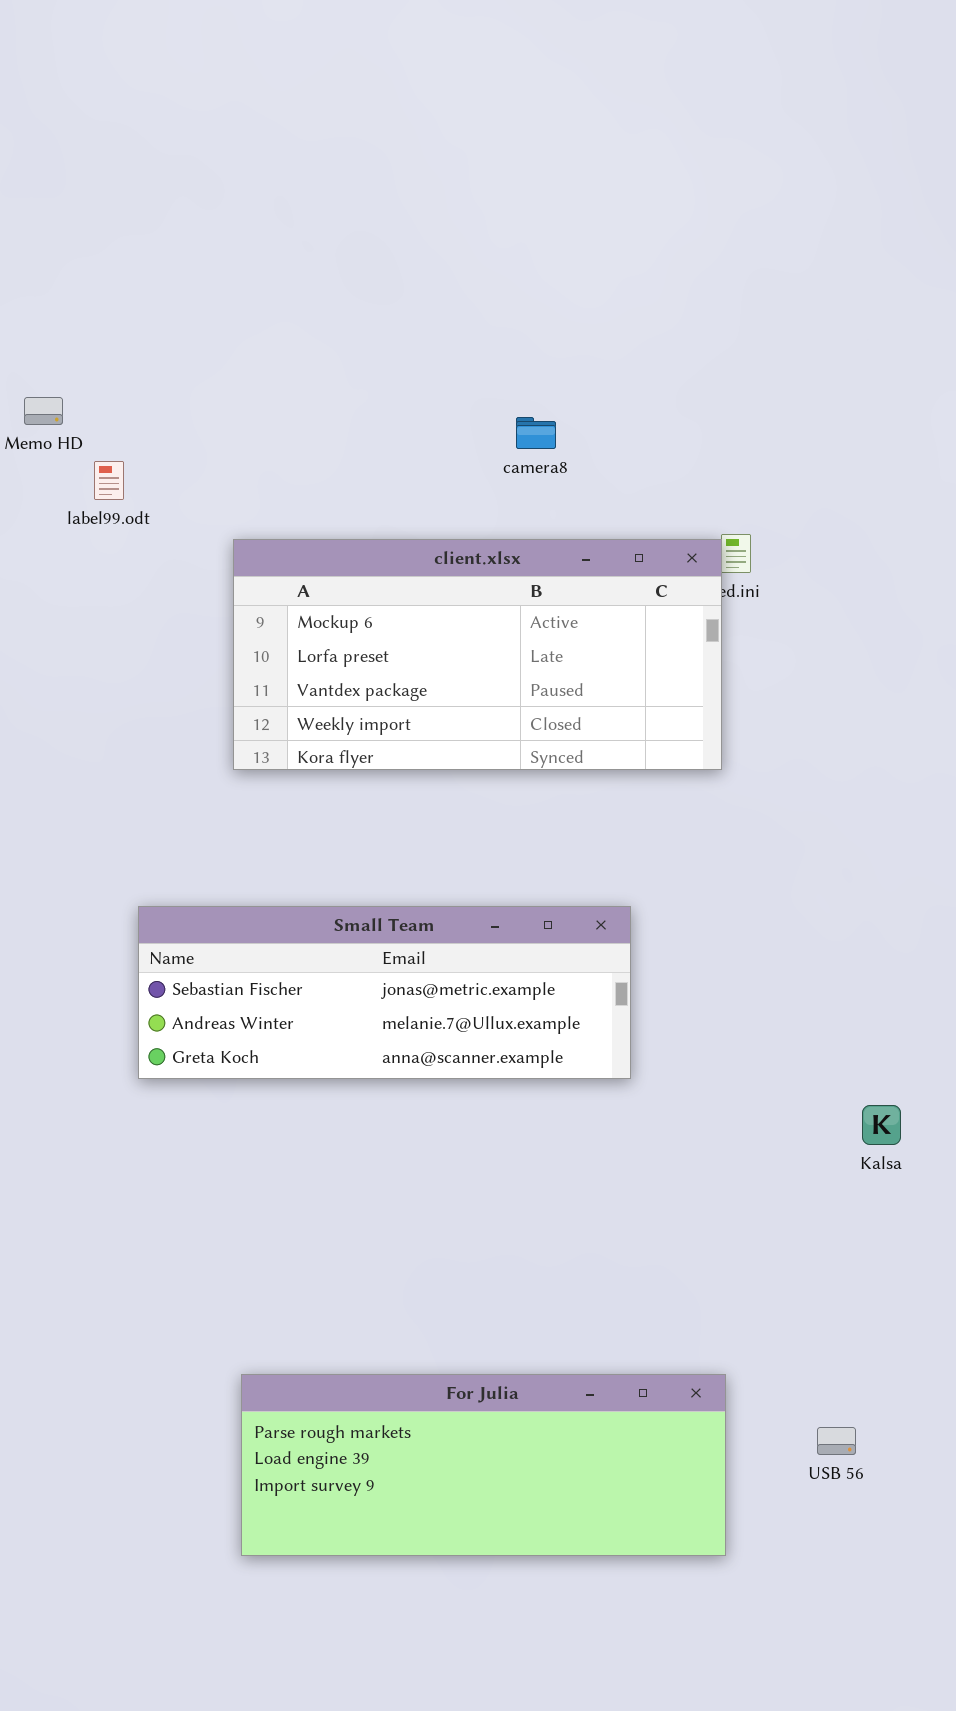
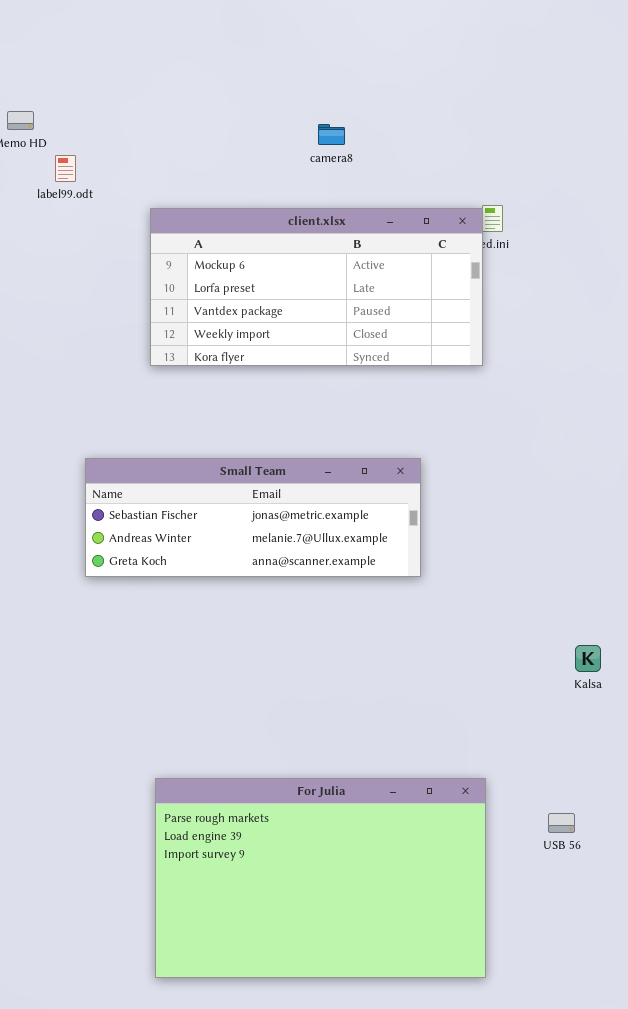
camera8: [516,417,556,449] -> [318,124,345,145], moved
Kalsa: [862,1105,901,1145] -> [575,645,601,672], moved
For Julia: [241,1374,726,1556] -> [155,778,486,978], resized

